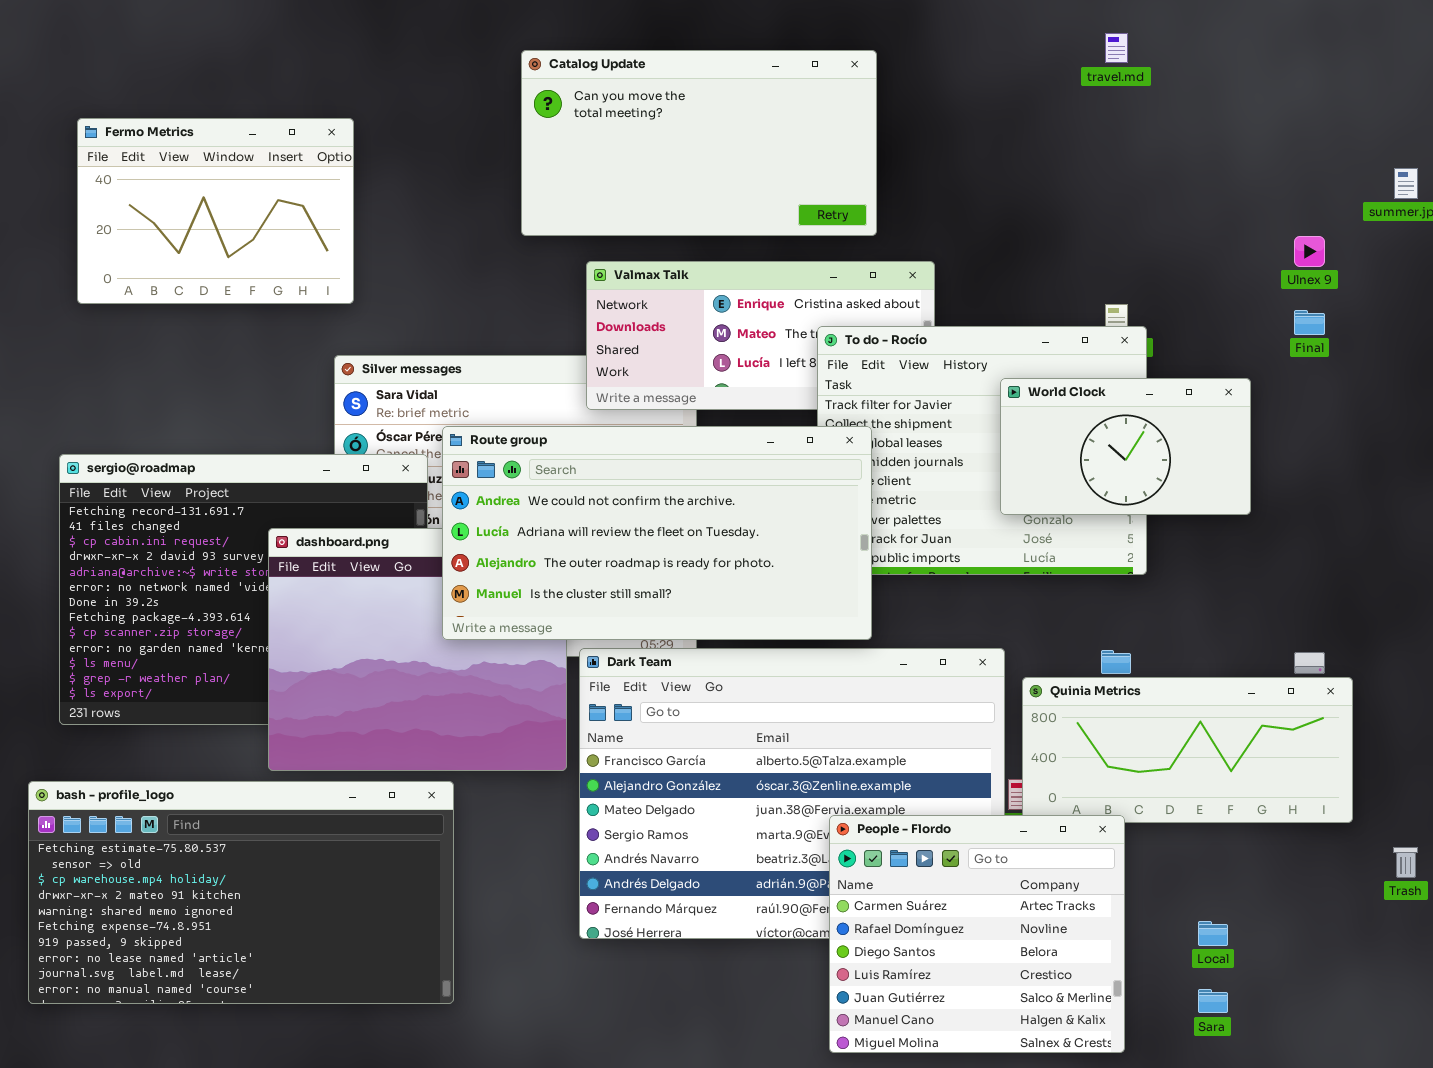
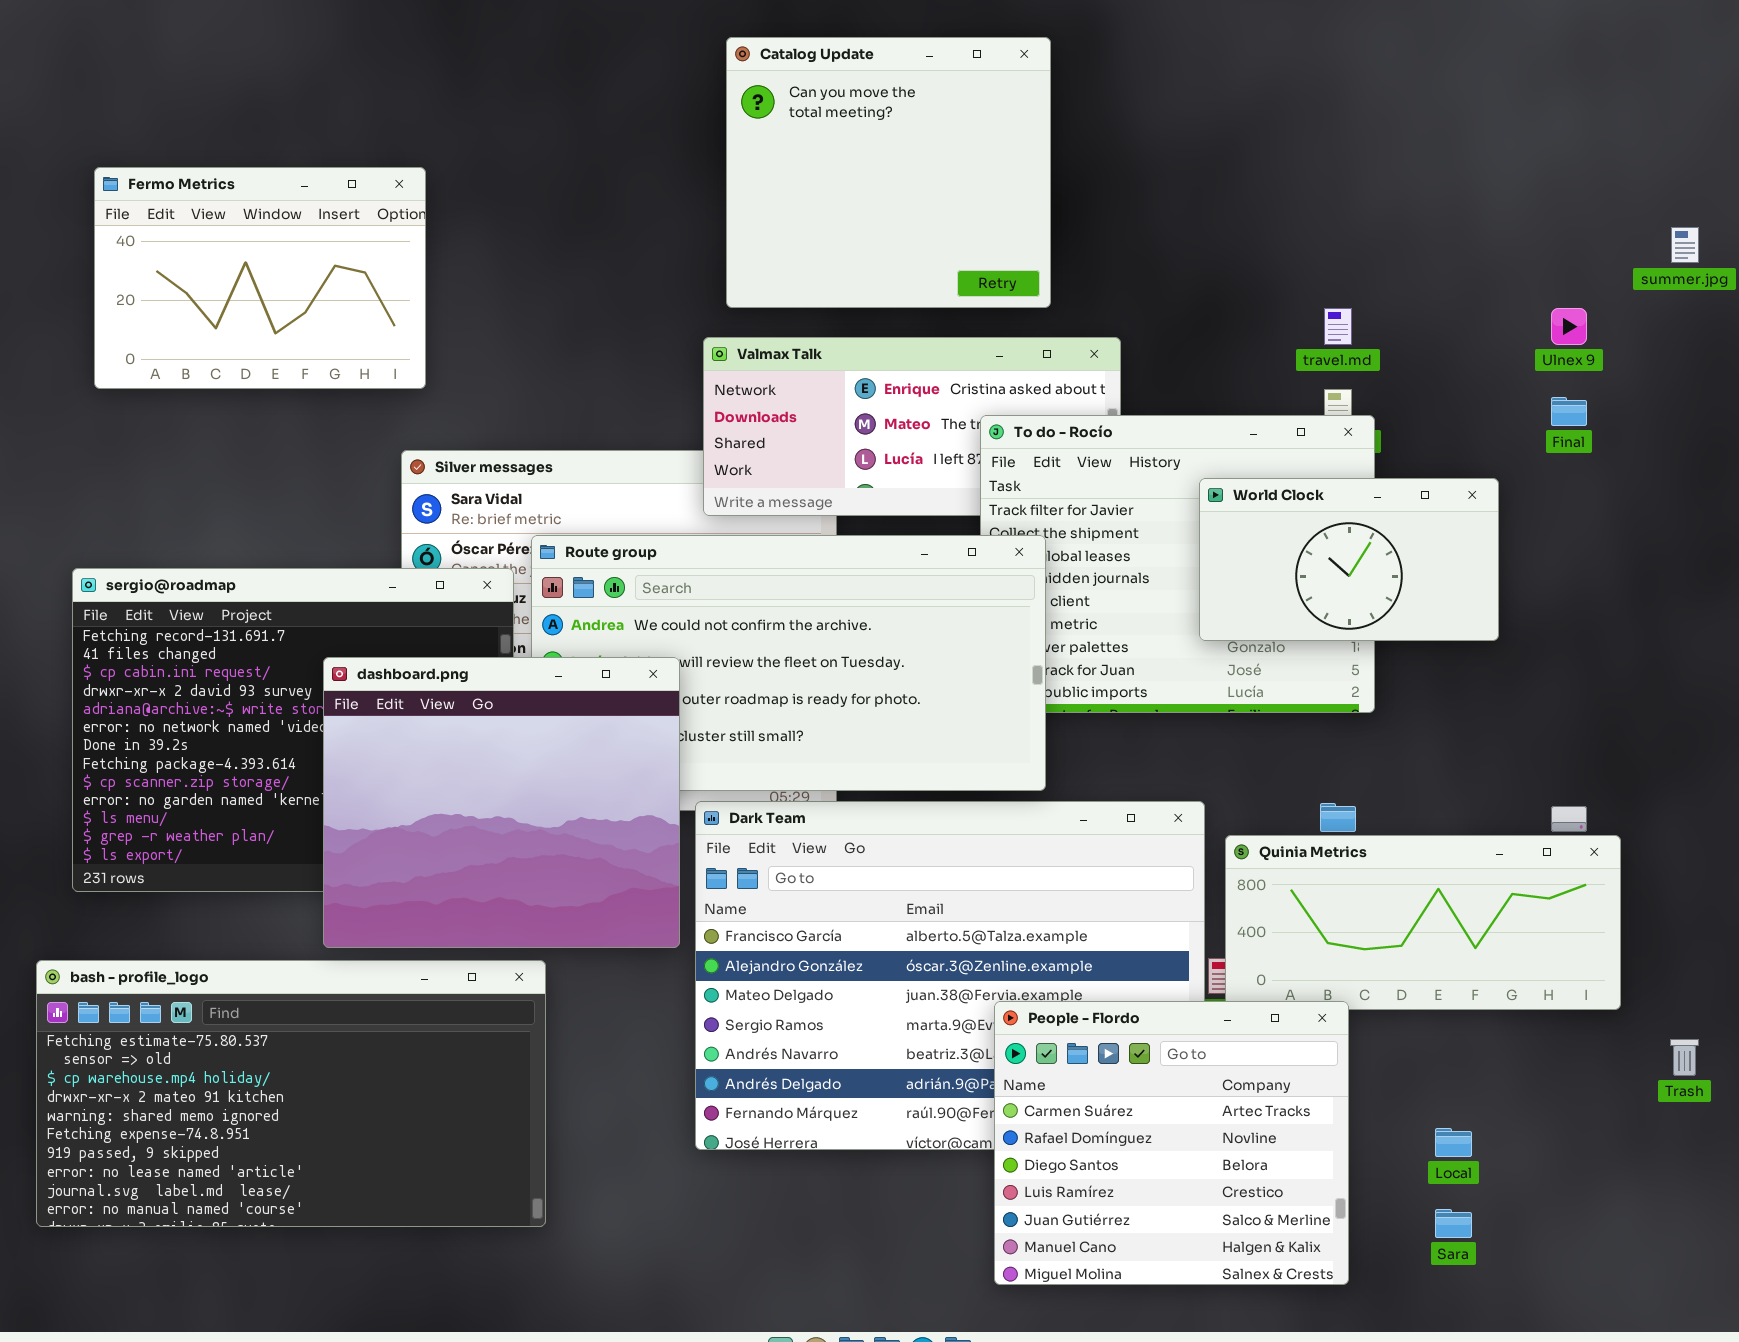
travel.md: [1105,33,1128,63] -> [1324,308,1352,345], moved
Catalog Update: [521,50,877,236] -> [726,37,1051,308], resized
dashboard.png: [268,528,567,771] -> [323,657,680,948], raised

